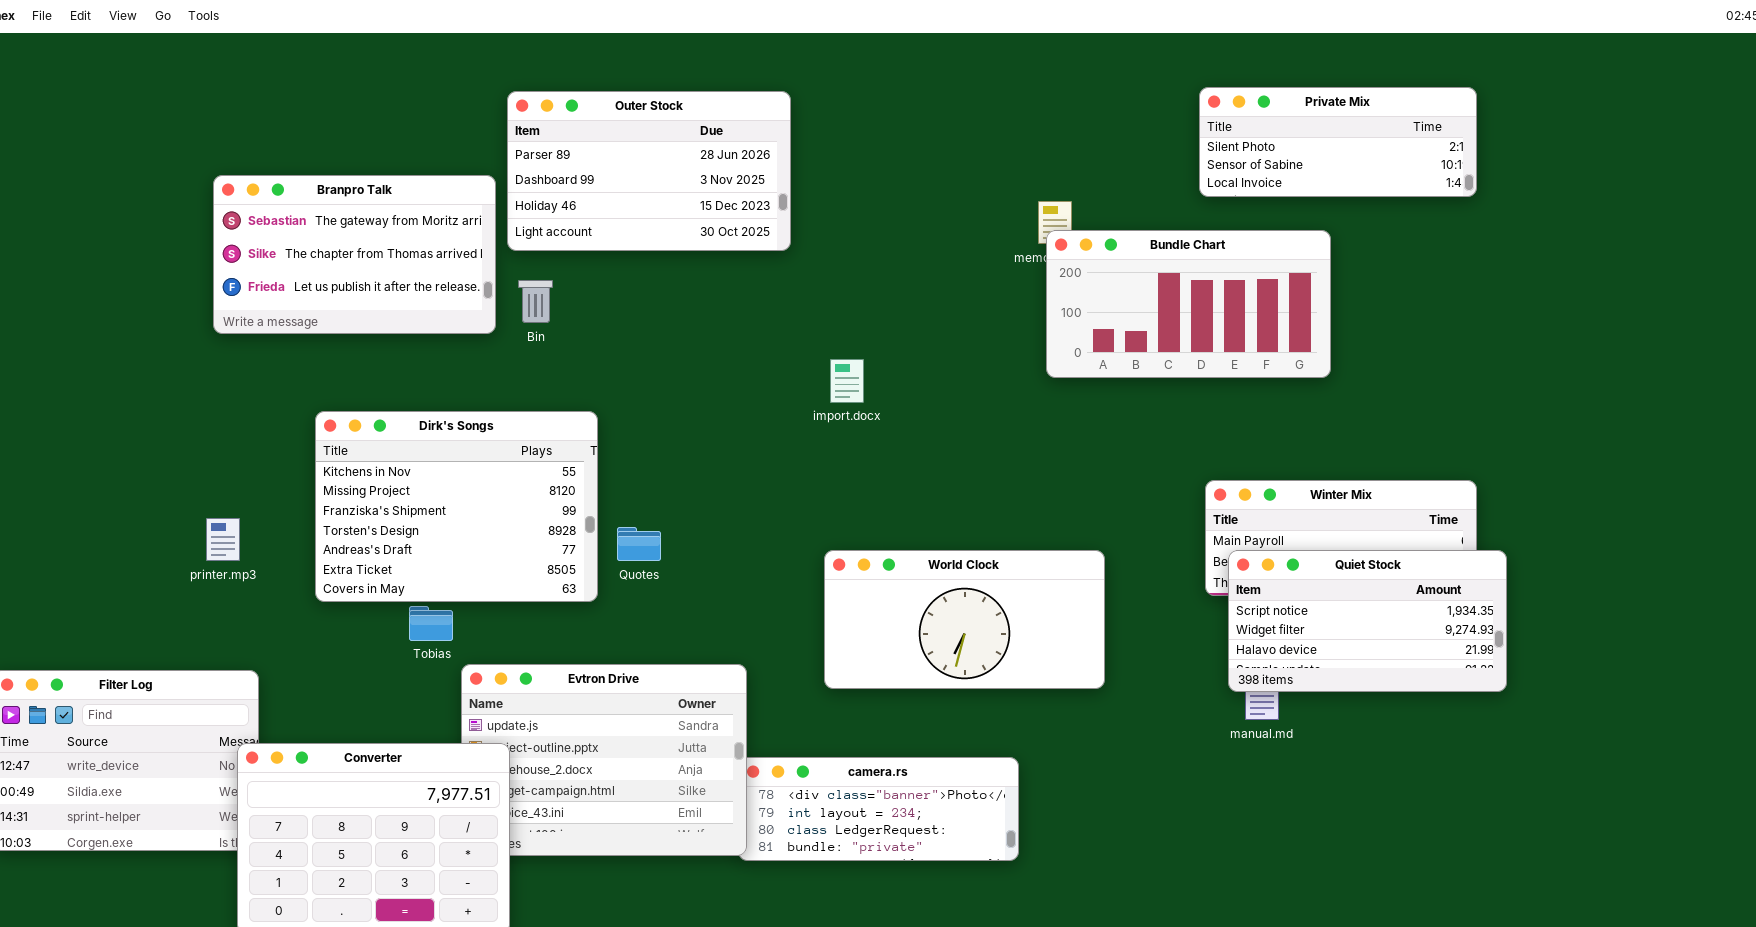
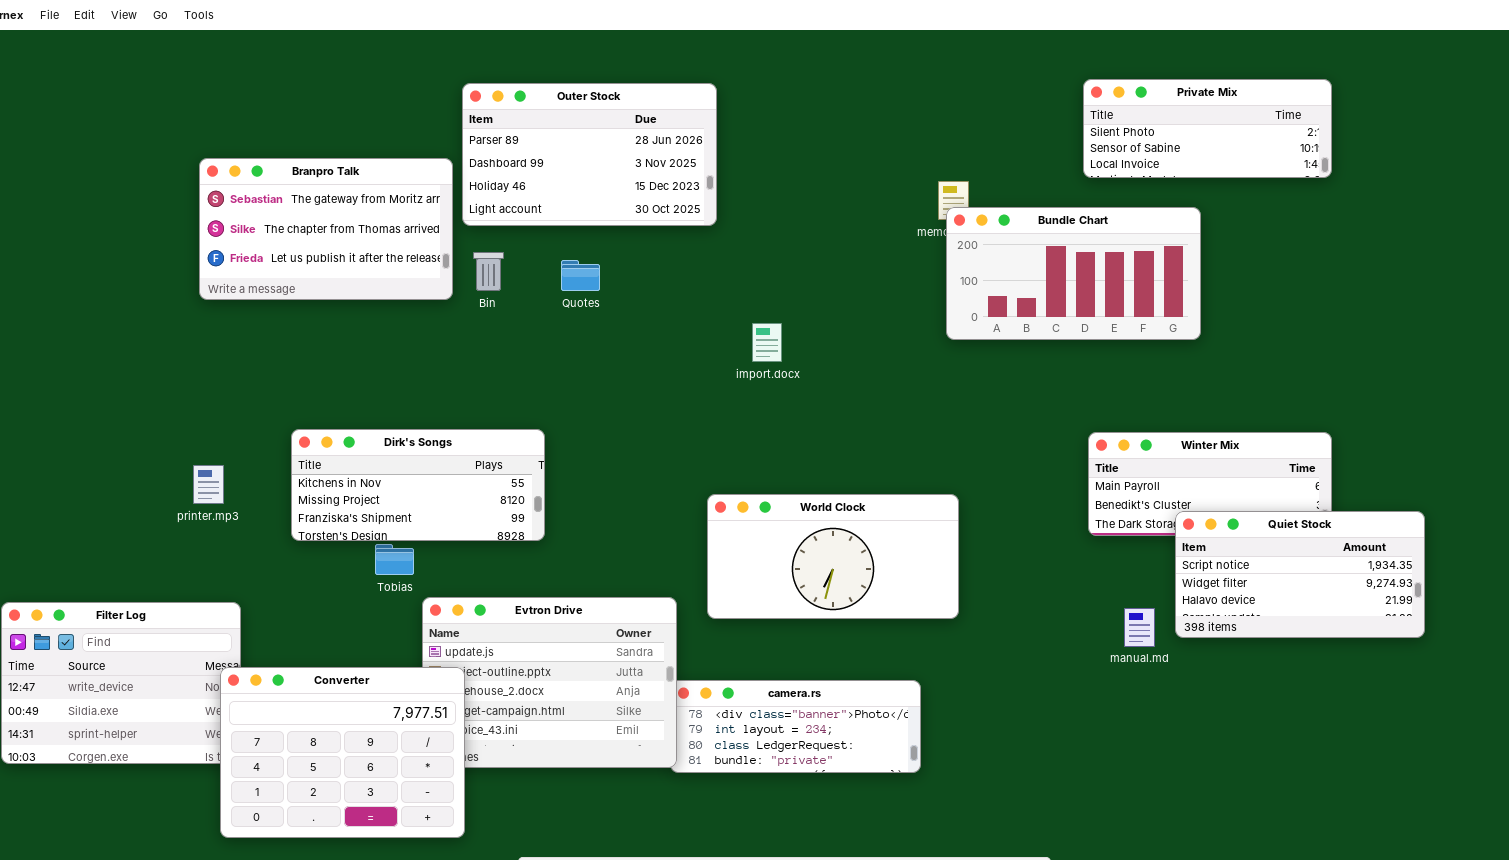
Dirk's Songs: [315,411,598,602] -> [291,429,545,541], resized
Quotes: [617,527,661,561] -> [561,260,600,291], moved
World Clock: [824,550,1105,689] -> [707,494,959,619], moved
Quiet Stock: [1228,550,1507,692] -> [1175,511,1425,638], moved

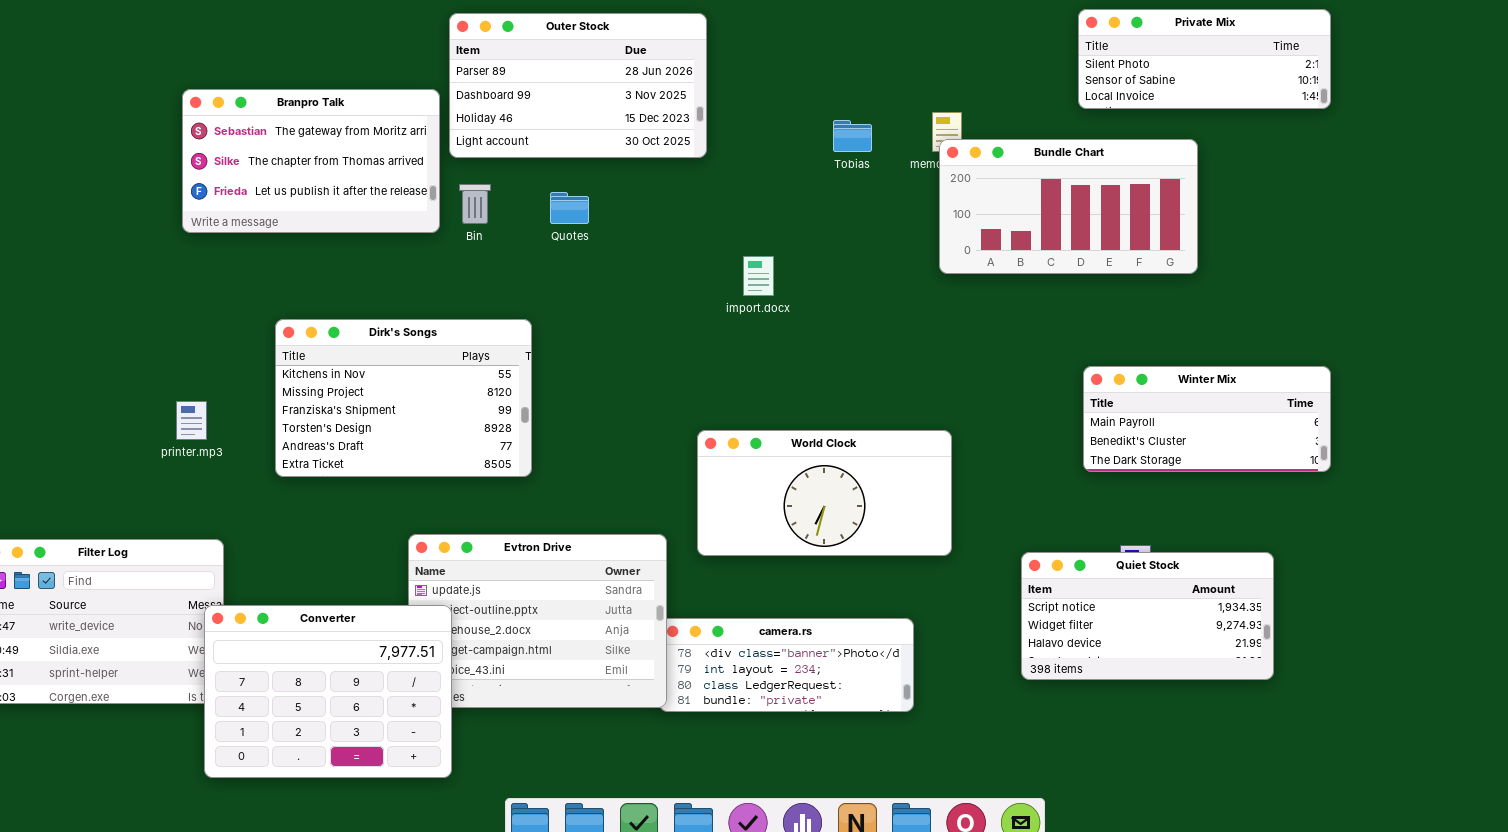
Dirk's Songs: [291,429,545,541] -> [275,319,532,477], resized
Quiet Stock: [1175,511,1425,638] -> [1021,552,1274,680], moved
Tobias: [375,544,414,575] -> [833,120,872,152], moved

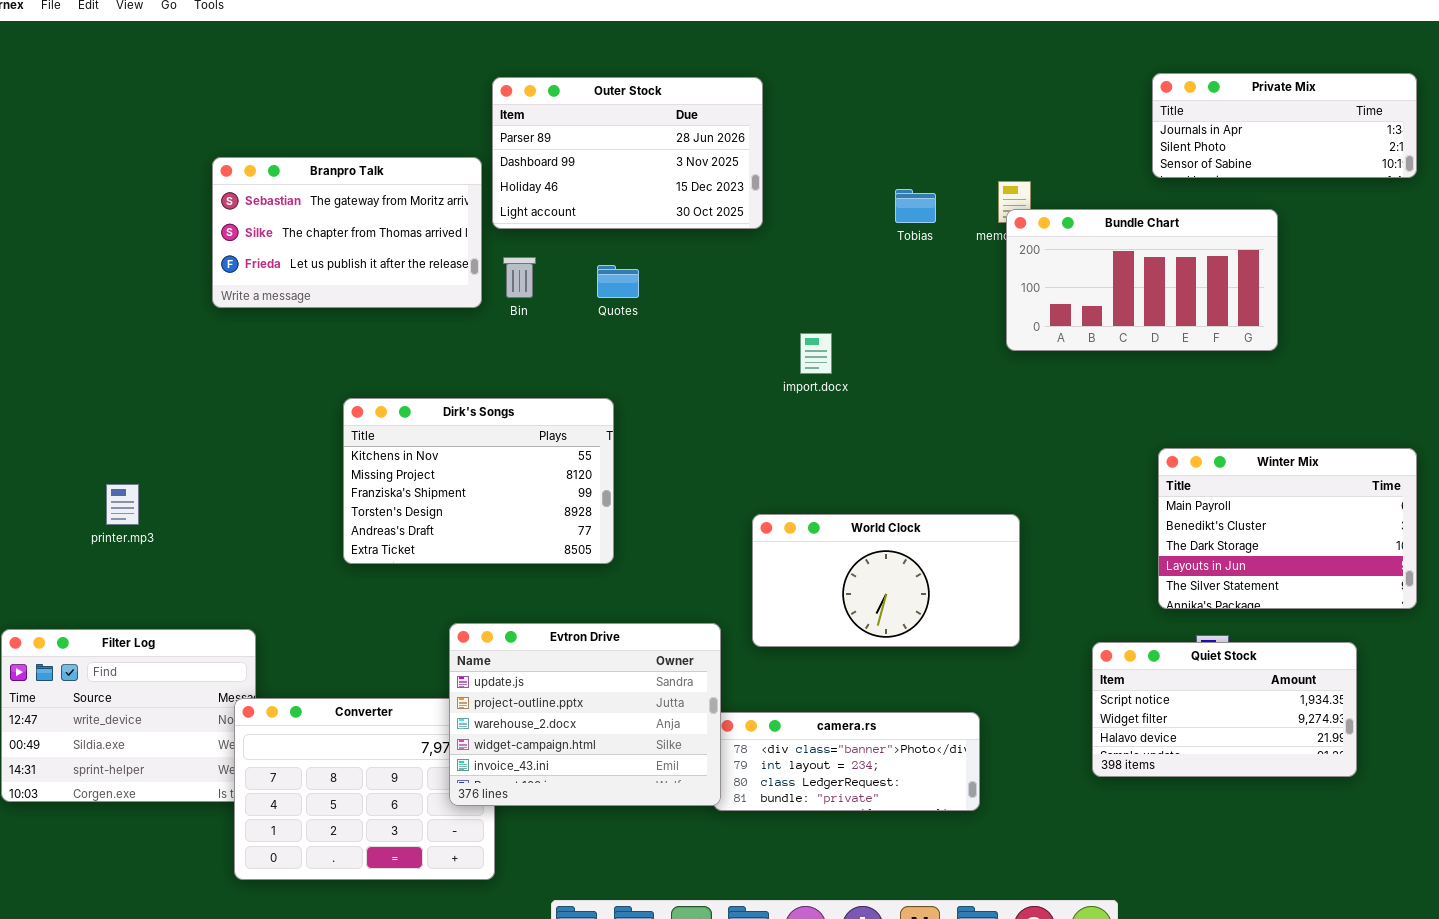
Private Mix: [1078,9,1331,109] -> [1152,73,1417,178], scrolled up 1 row
Dirk's Songs: [275,319,532,477] -> [343,398,614,564], moved
Winter Mix: [1083,366,1331,472] -> [1158,448,1417,609], resized
printer.mp3: [176,401,207,440] -> [106,484,139,525], moved
Evtron Drive: [408,534,667,708] -> [449,623,721,806], raised

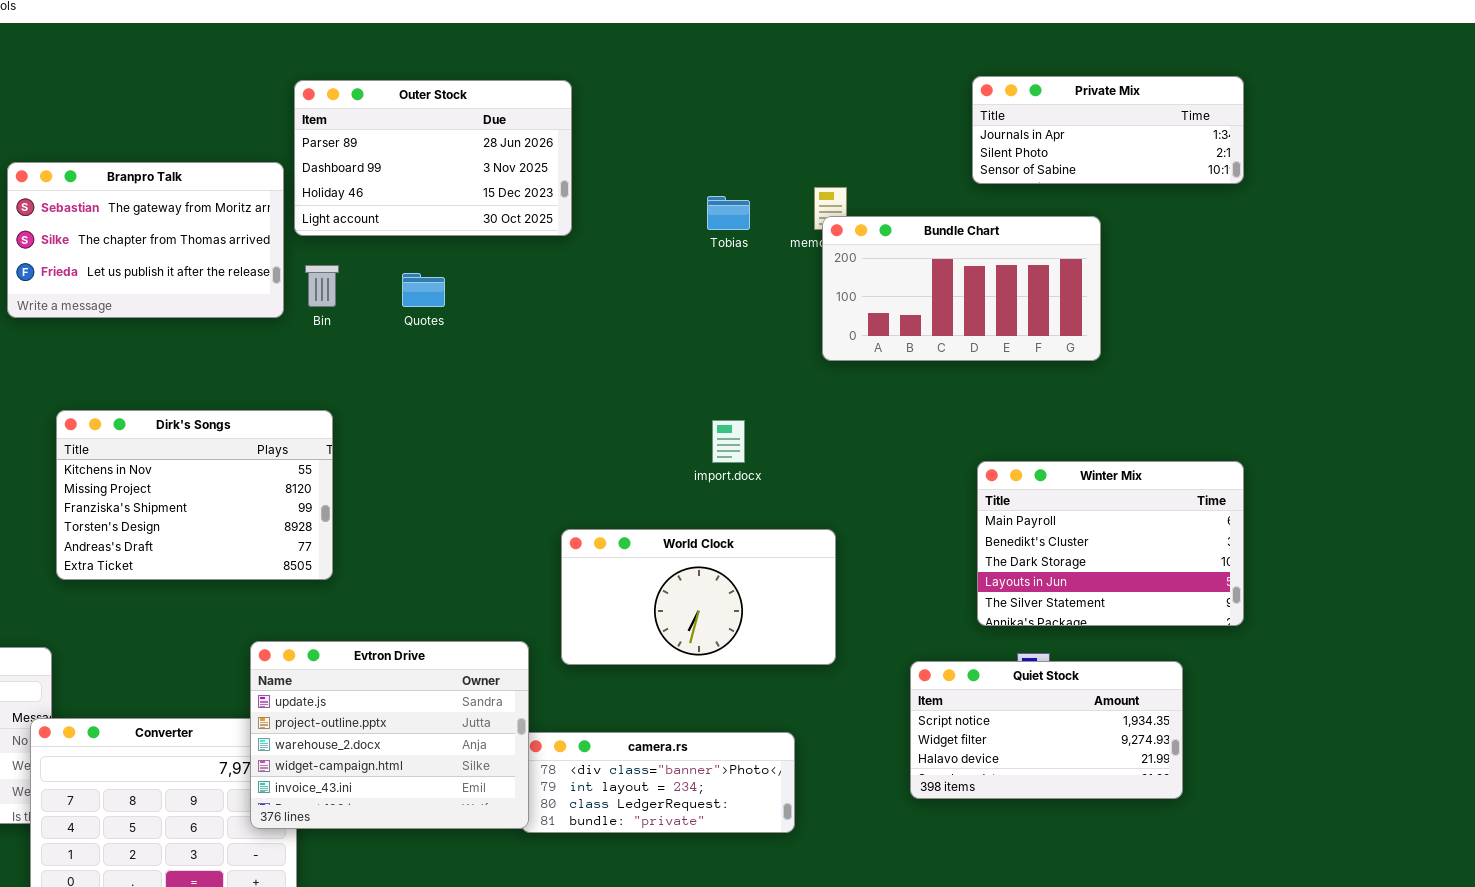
import.docx: [800,333,832,374] -> [712,420,745,463], moved
Dirk's Songs: [343,398,614,564] -> [56,410,333,580], moved

